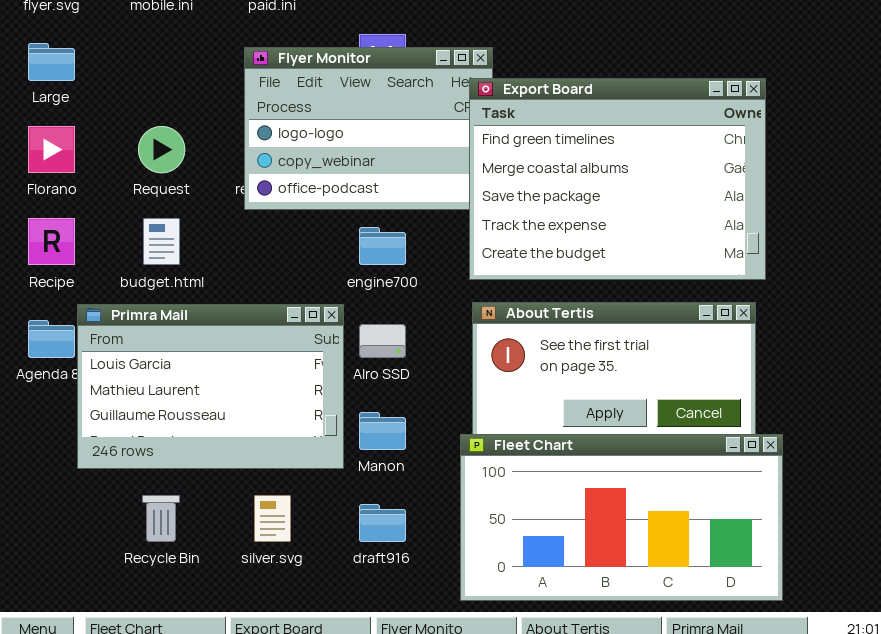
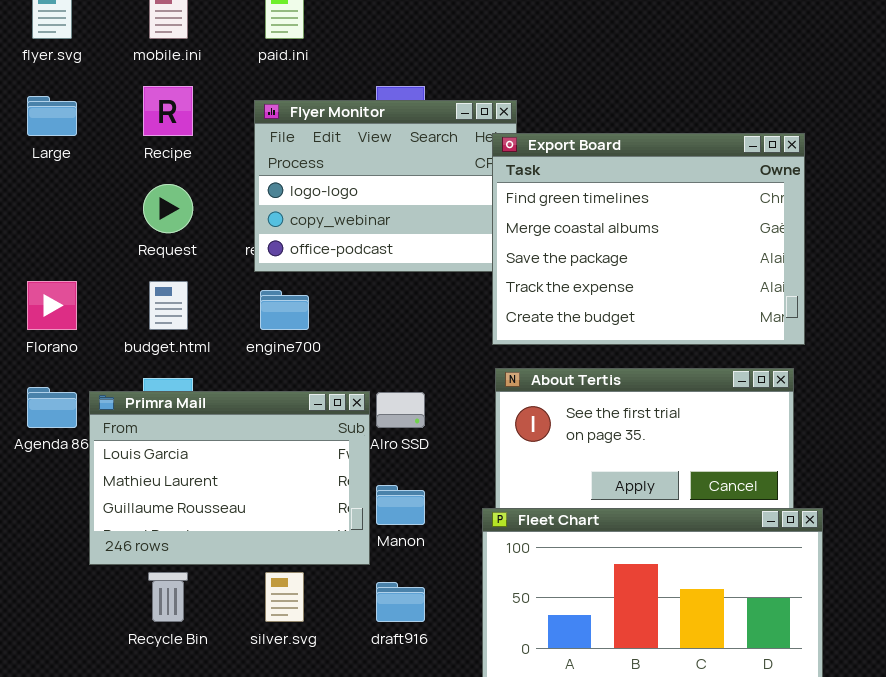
Florano: [28,126,75,173] -> [27,281,77,330], moved
Recipe: [28,218,75,265] -> [143,86,193,136], moved
engine700: [359,227,406,265] -> [260,290,309,330], moved
Primra Mail: [77,304,344,469] -> [89,391,370,565], moved

